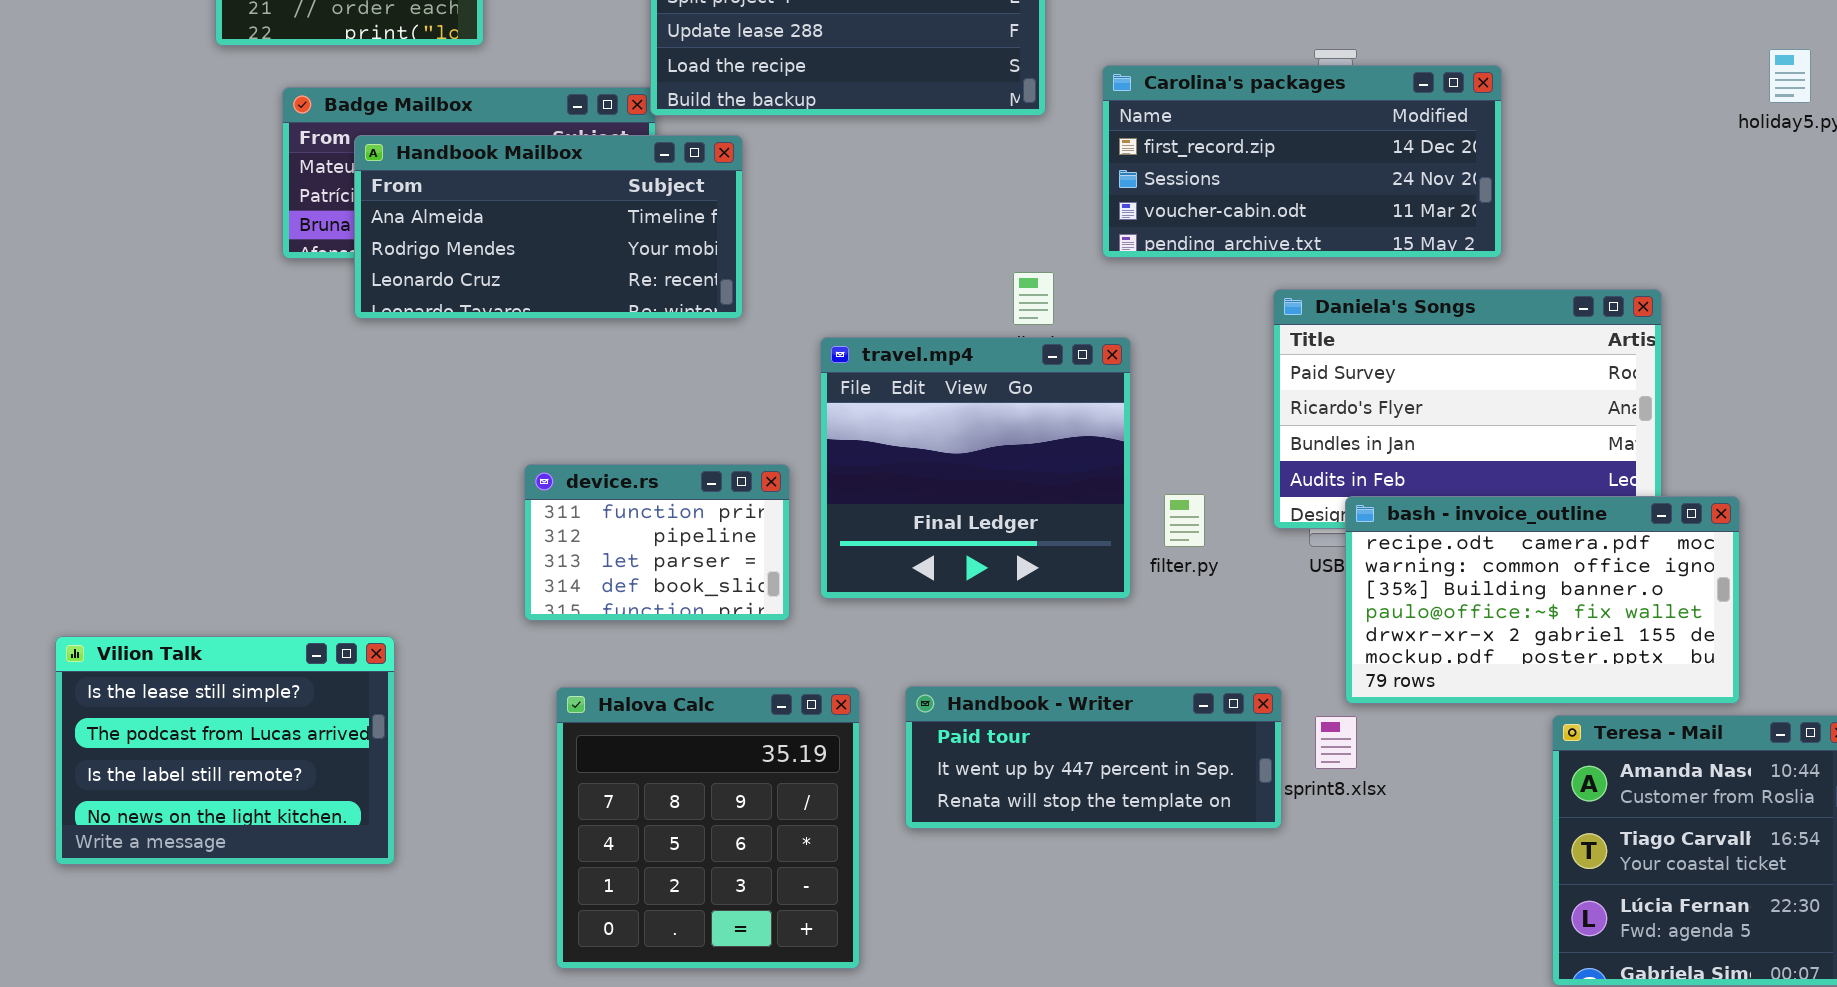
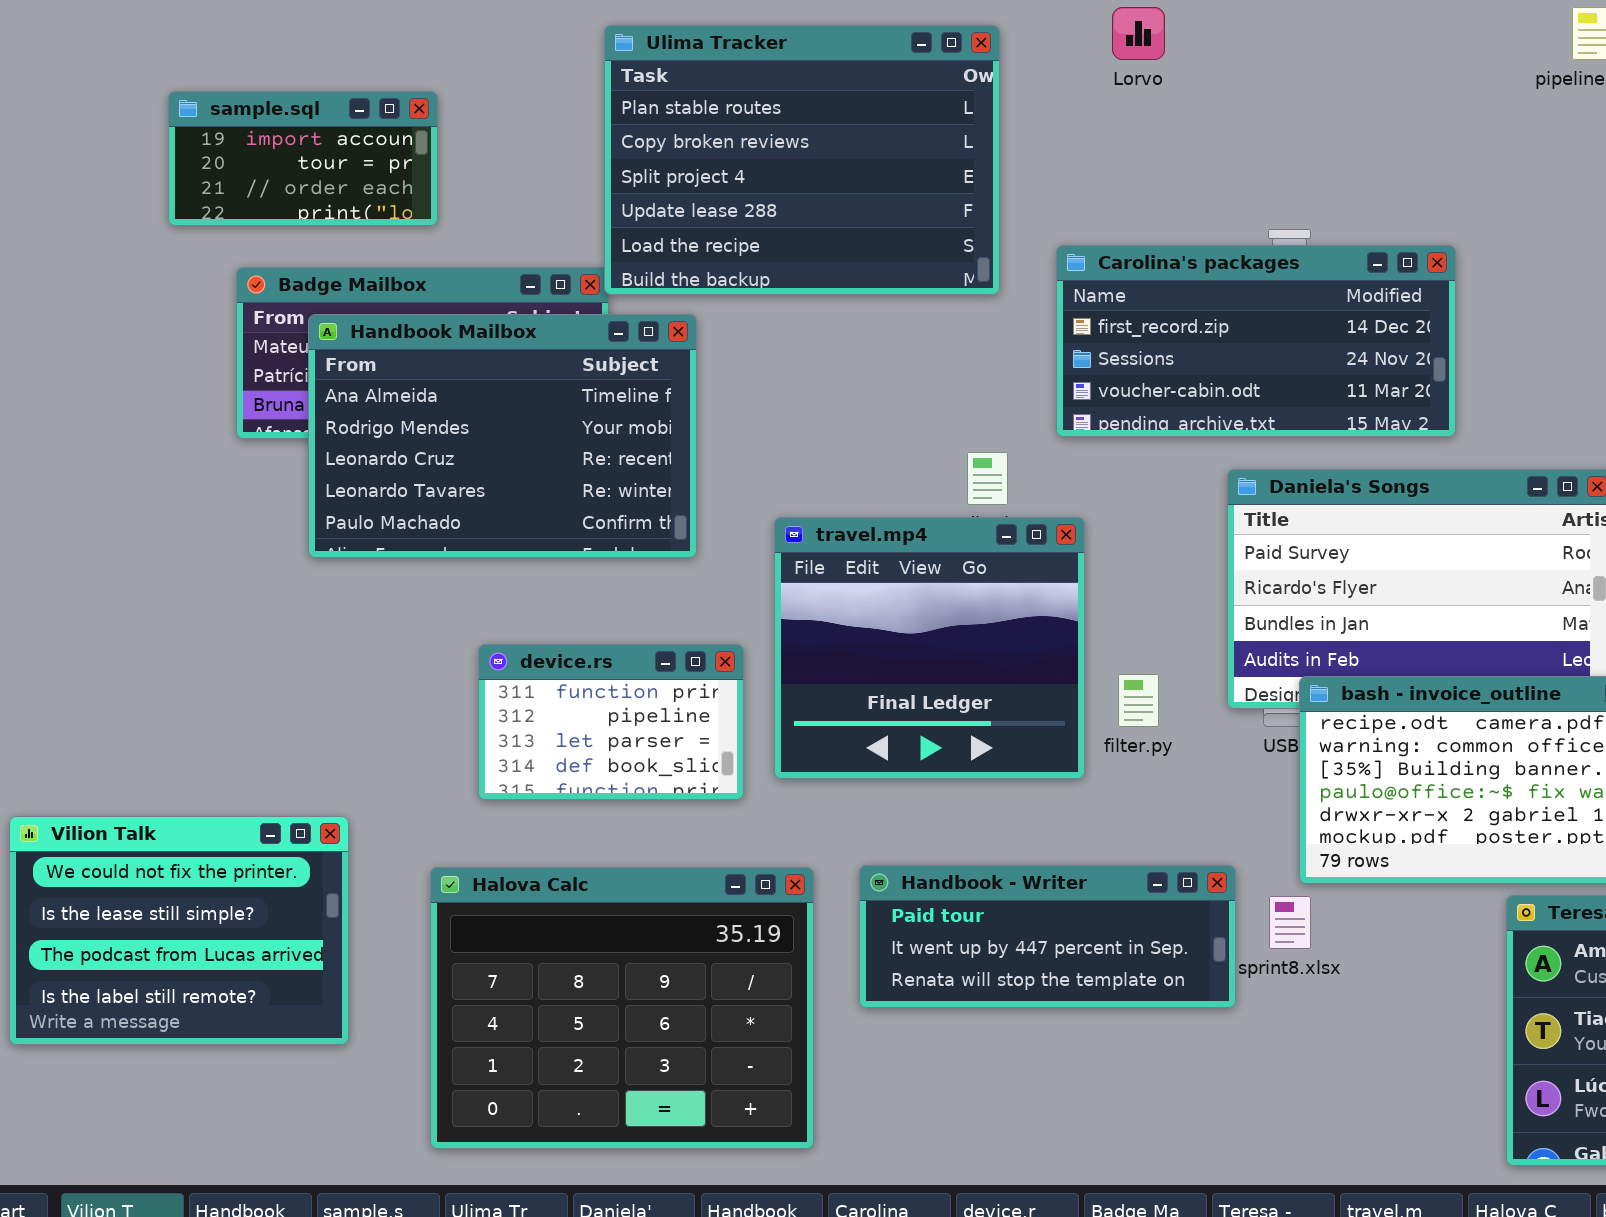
Handbook Mailbox: [354,135,743,319] -> [308,314,697,558], resized
Vilion Talk: [55,636,395,865] -> [9,816,349,1045], scrolled up 1 row
Halova Calc: [556,687,860,969] -> [430,867,814,1149], resized

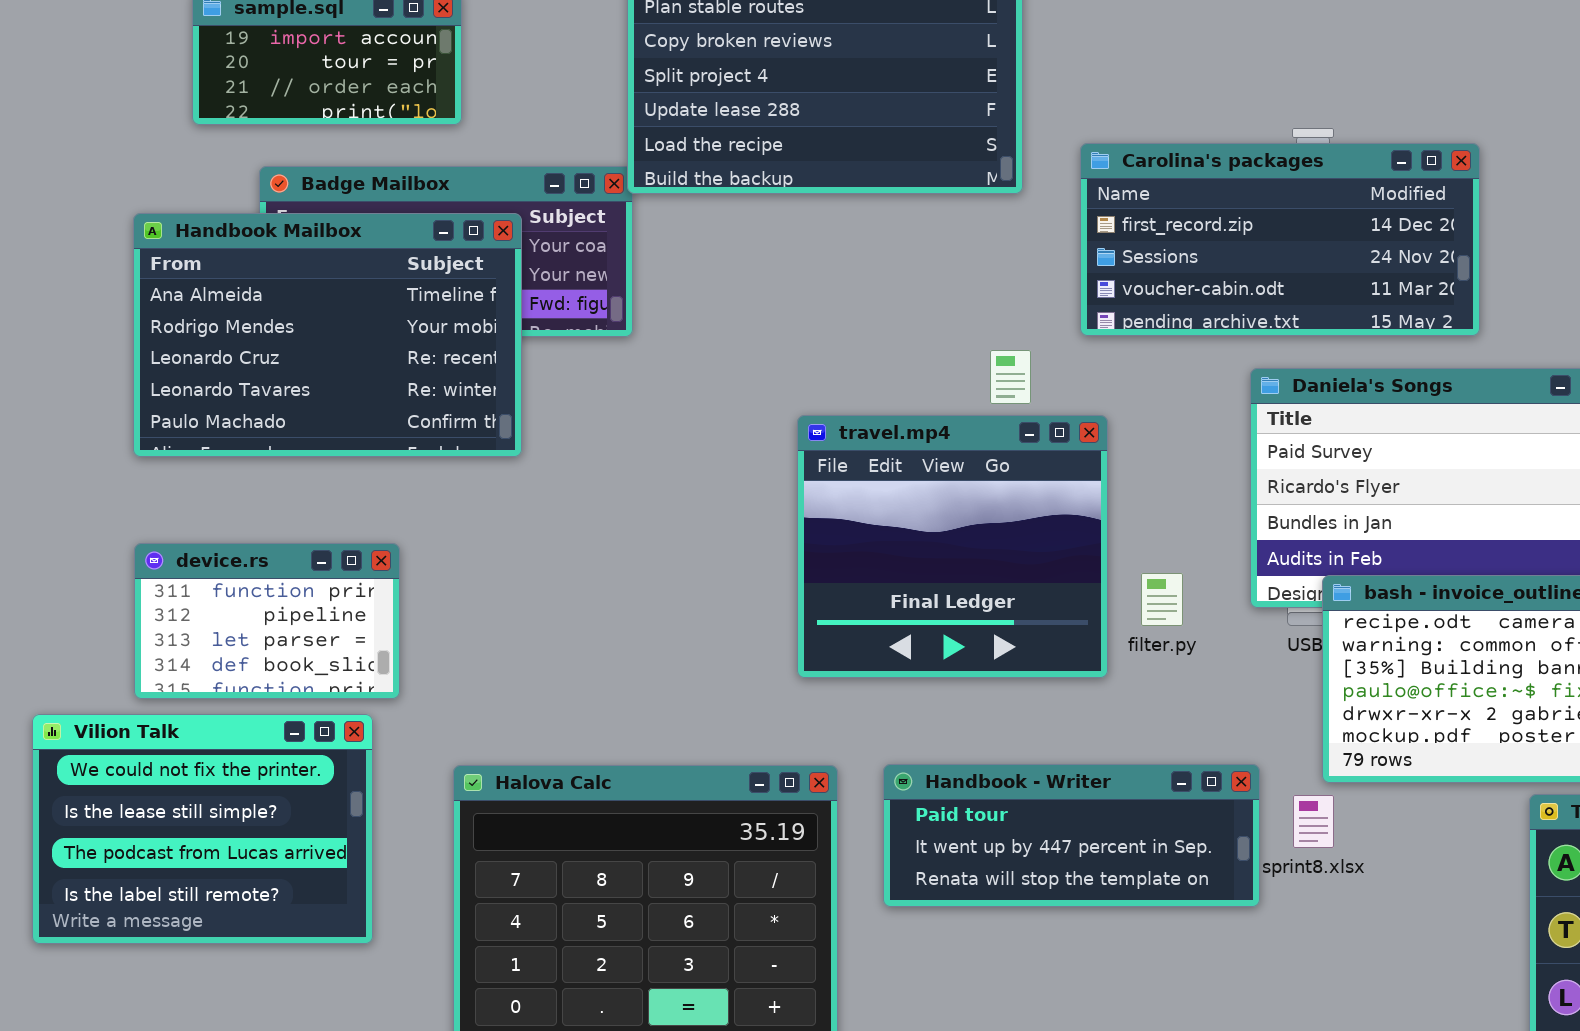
Handbook Mailbox: [308,314,697,558] -> [133,213,522,457], moved
device.rs: [478,644,744,800] -> [134,543,400,699], moved

